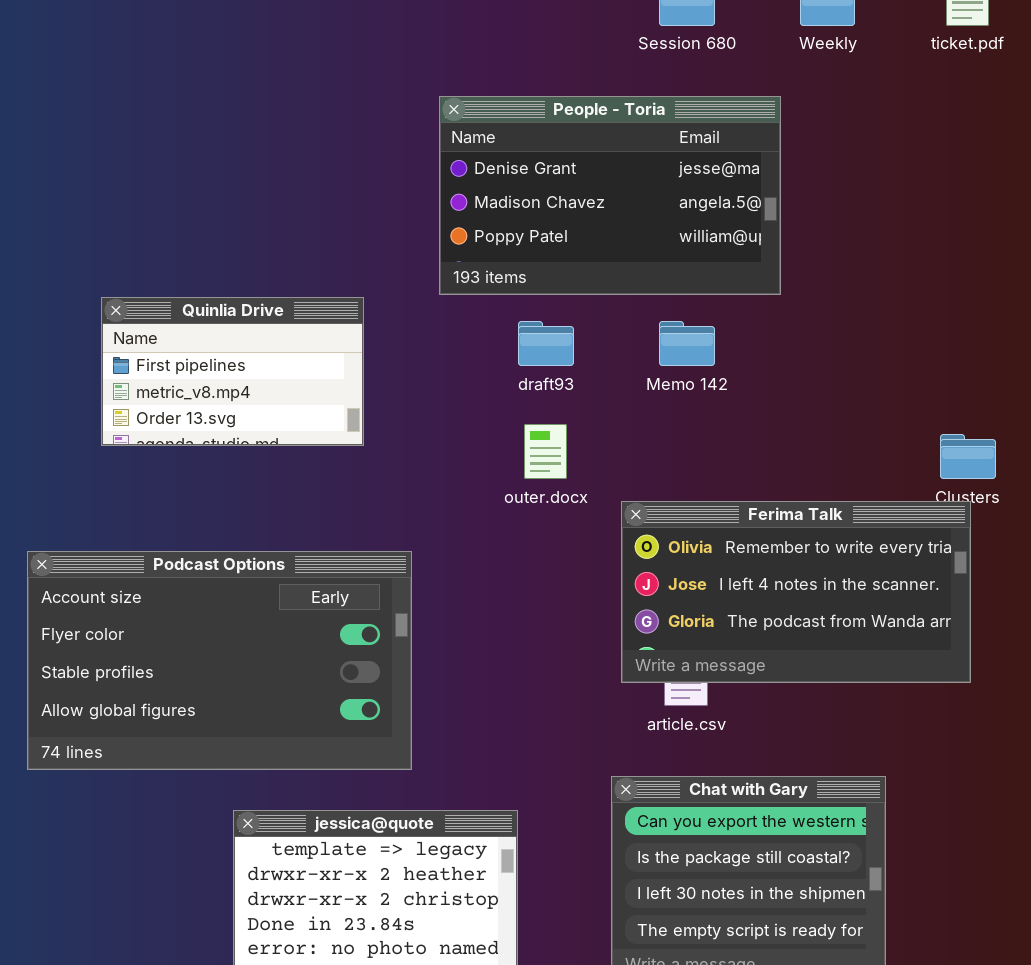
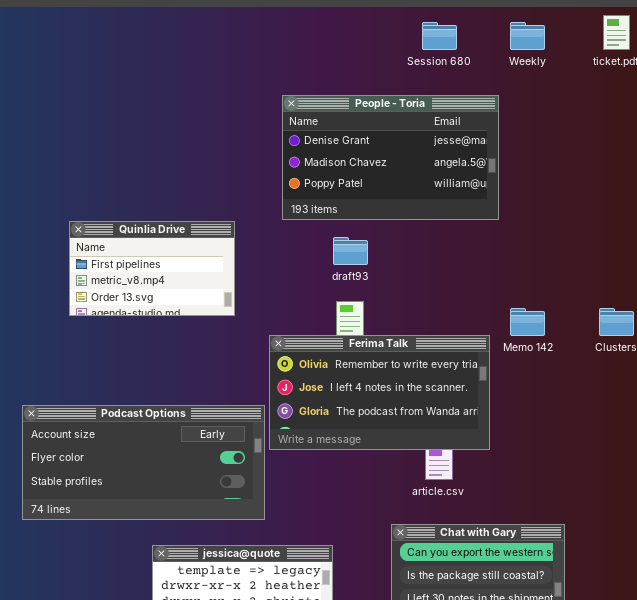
Memo 142: [659,321,715,366] -> [510,308,545,336], moved
Ferima Talk: [621,501,971,683] -> [269,335,490,450], moved
Podcast Options: [27,551,412,770] -> [22,405,265,520], resized

